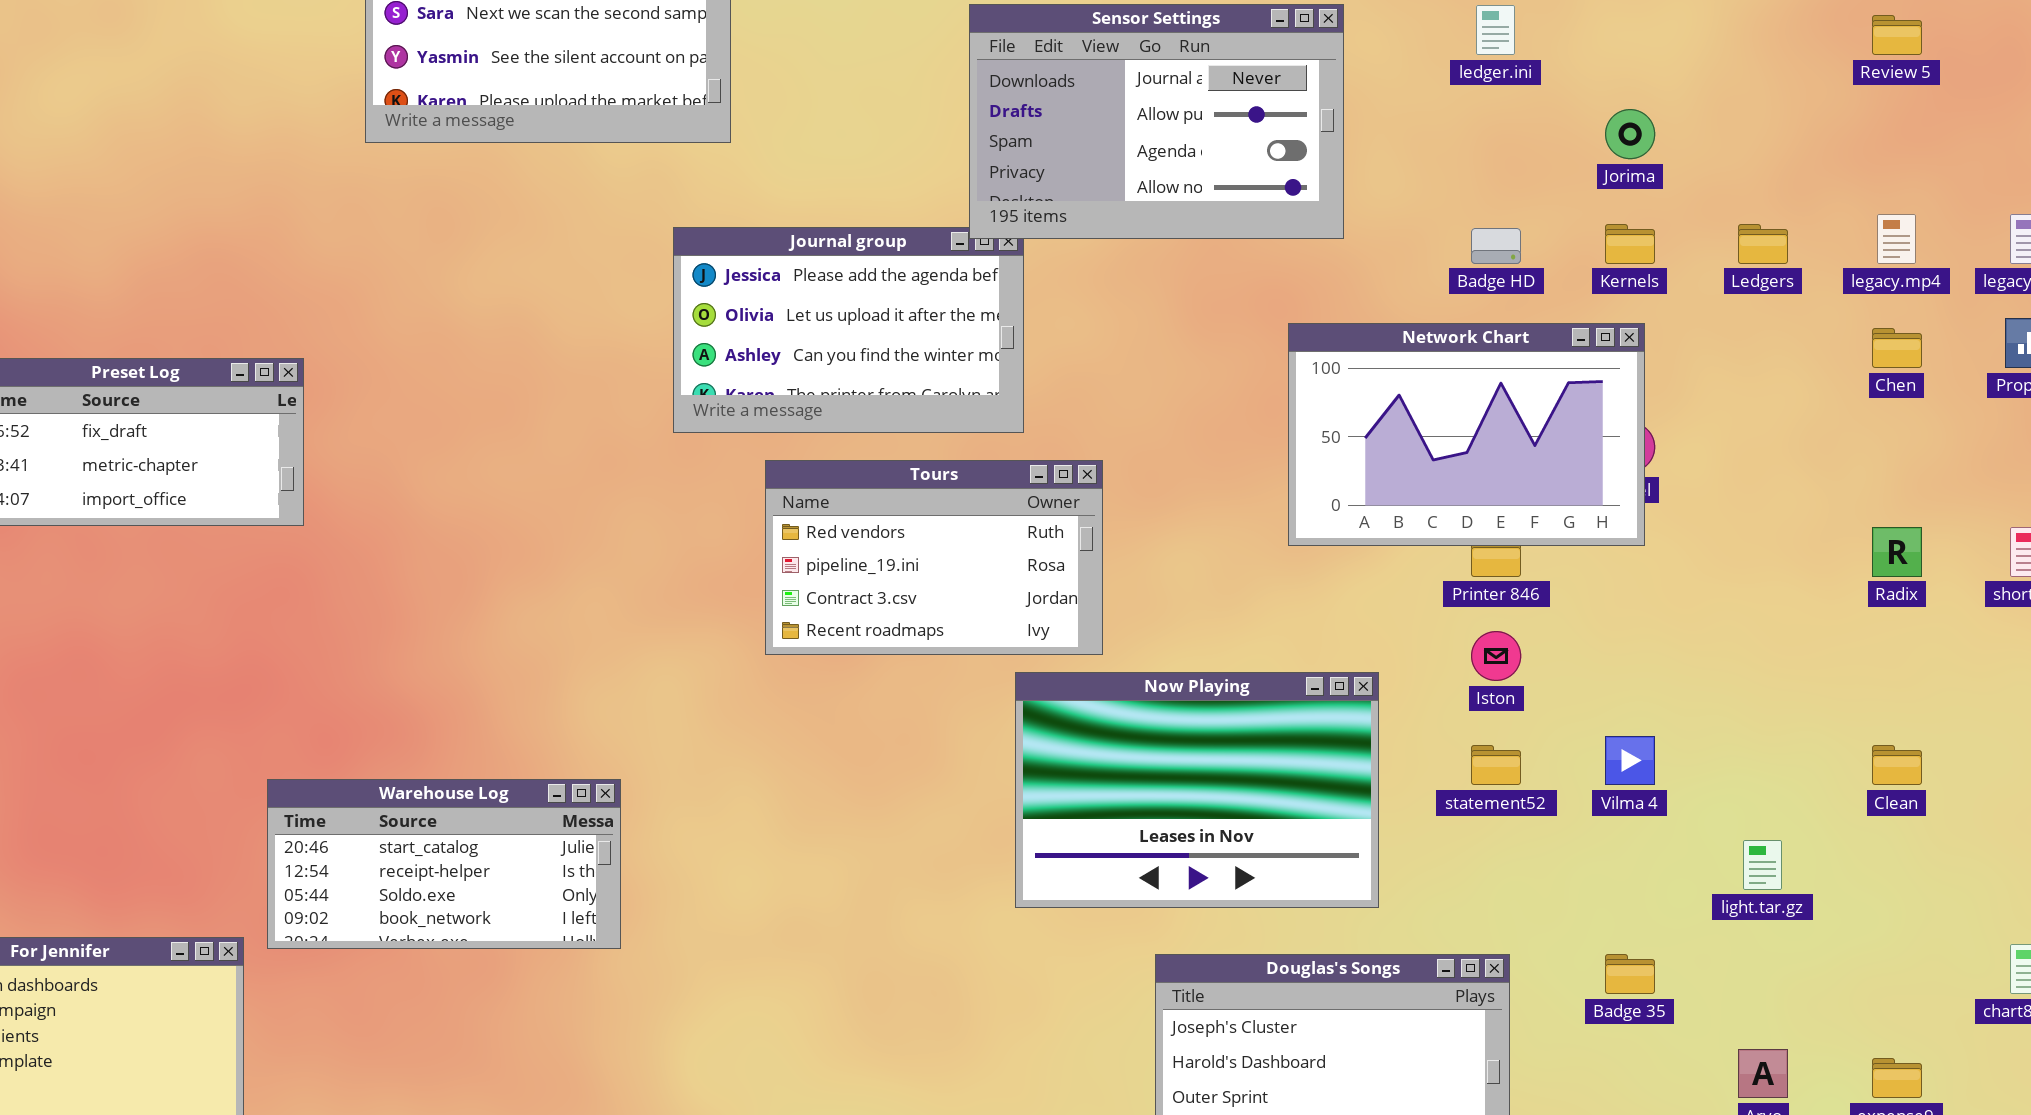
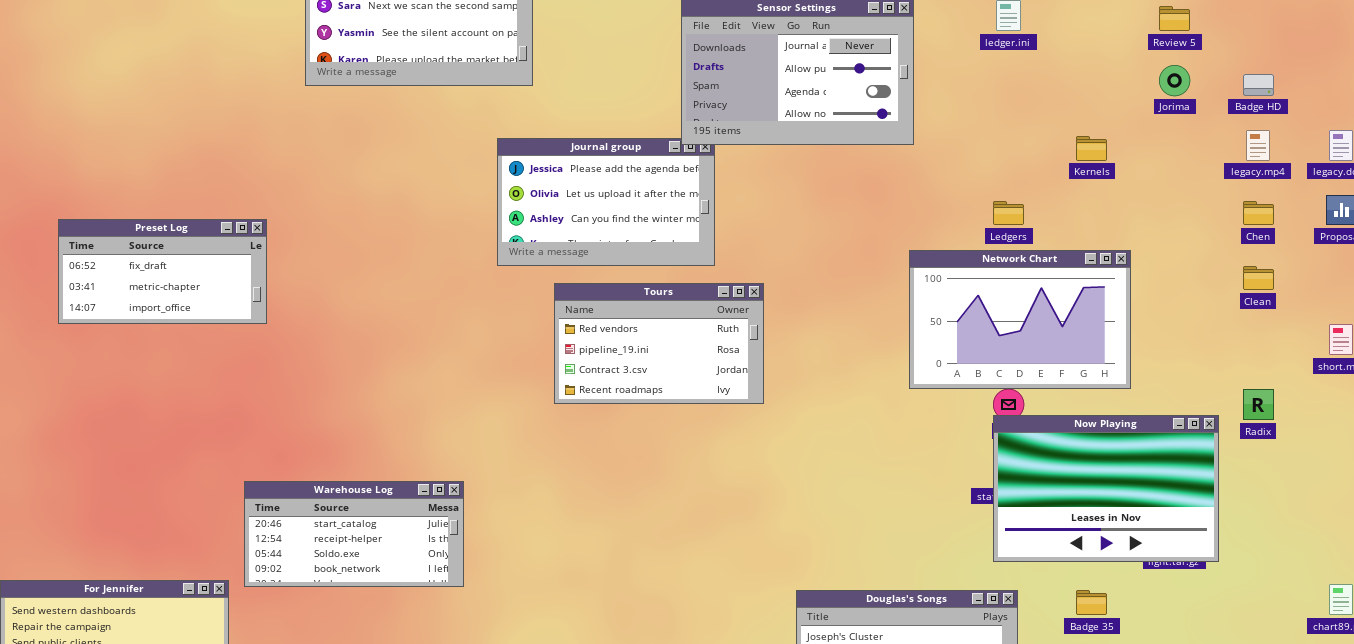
Review 5: [1872,15,1922,55] -> [1159,6,1190,31], moved
Jorima: [1605,109,1655,159] -> [1159,65,1190,96], moved
Ledgers: [1738,224,1788,264] -> [993,201,1024,225], moved
Badge HD: [1471,228,1521,264] -> [1243,74,1274,96], moved
Network Chart: [1288,323,1645,546] -> [909,250,1131,389], moved
Radix: [1872,527,1922,577] -> [1243,389,1274,420], moved
Now Playing: [1015,672,1379,908] -> [993,415,1219,562], moved
Clean: [1872,745,1922,785] -> [1243,266,1274,290], moved

